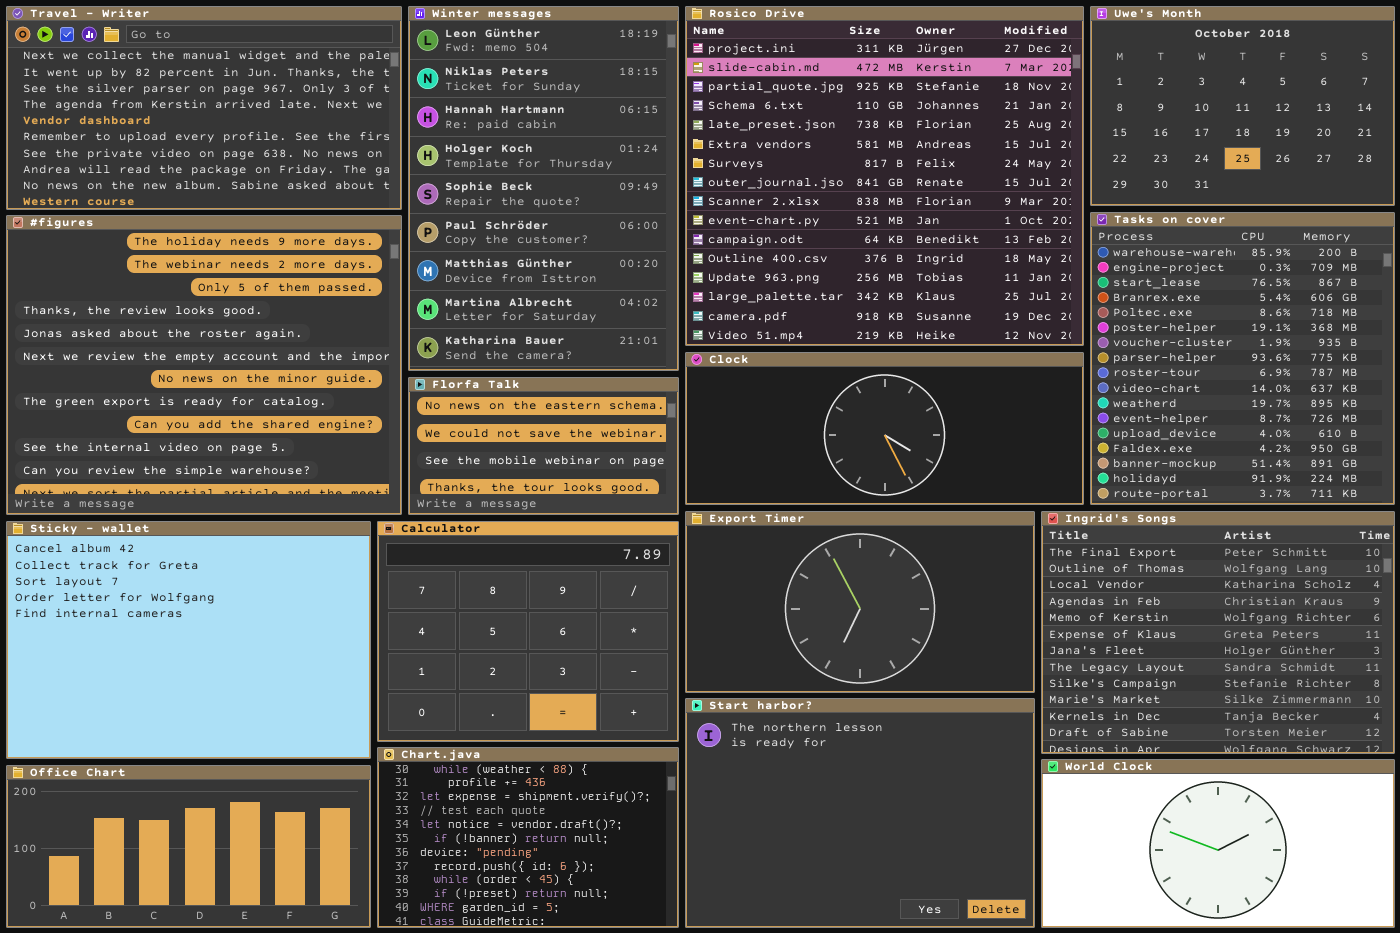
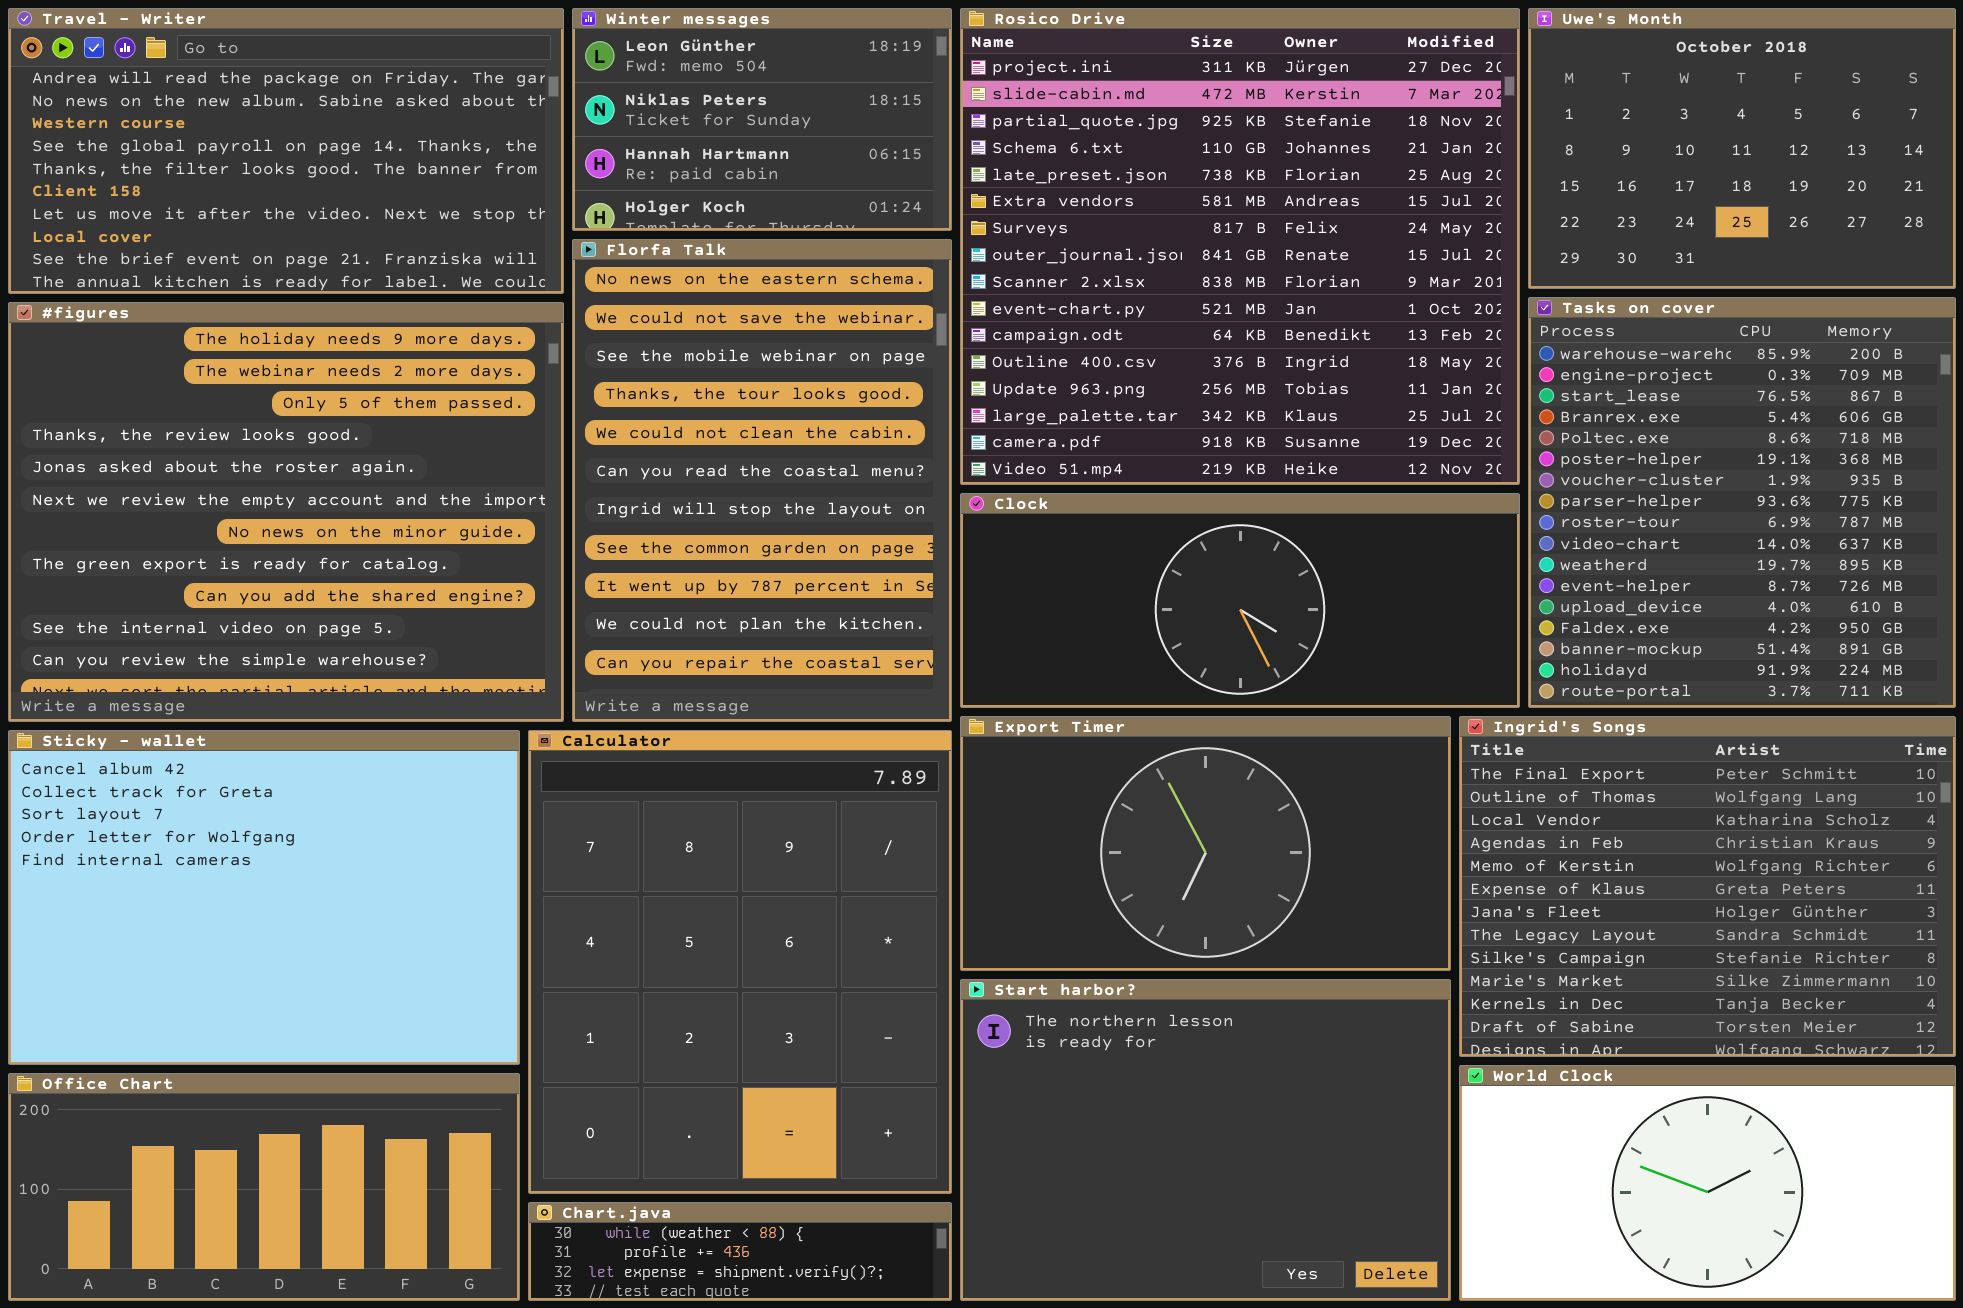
Travel - Writer: [6,6,402,210] -> [8,8,564,294], scrolled down 7 rows
Winter messages: [408,6,679,371] -> [572,8,952,231], resized
Florfa Talk: [408,377,679,515] -> [572,239,952,722], resized
Calculator: [377,521,679,742] -> [528,730,952,1194], resized
Chart.java: [377,747,679,928] -> [528,1202,952,1301], resized

